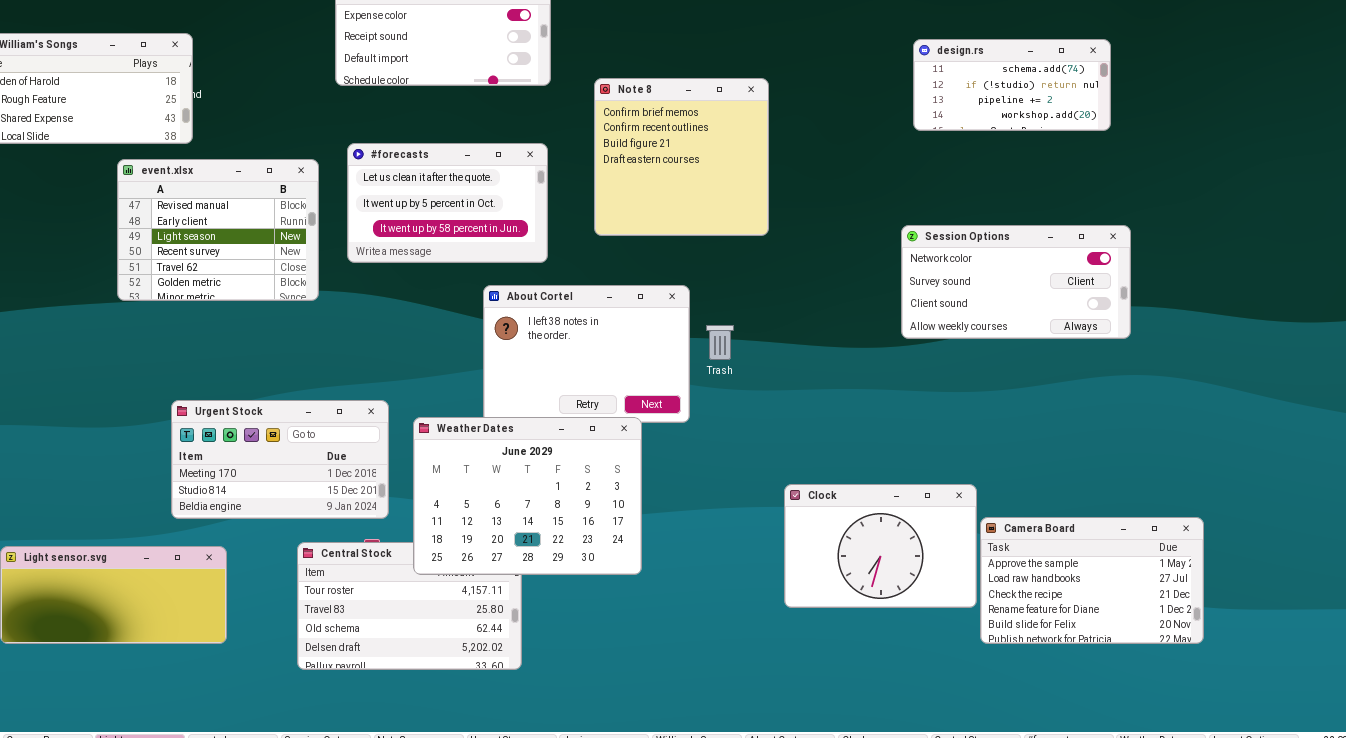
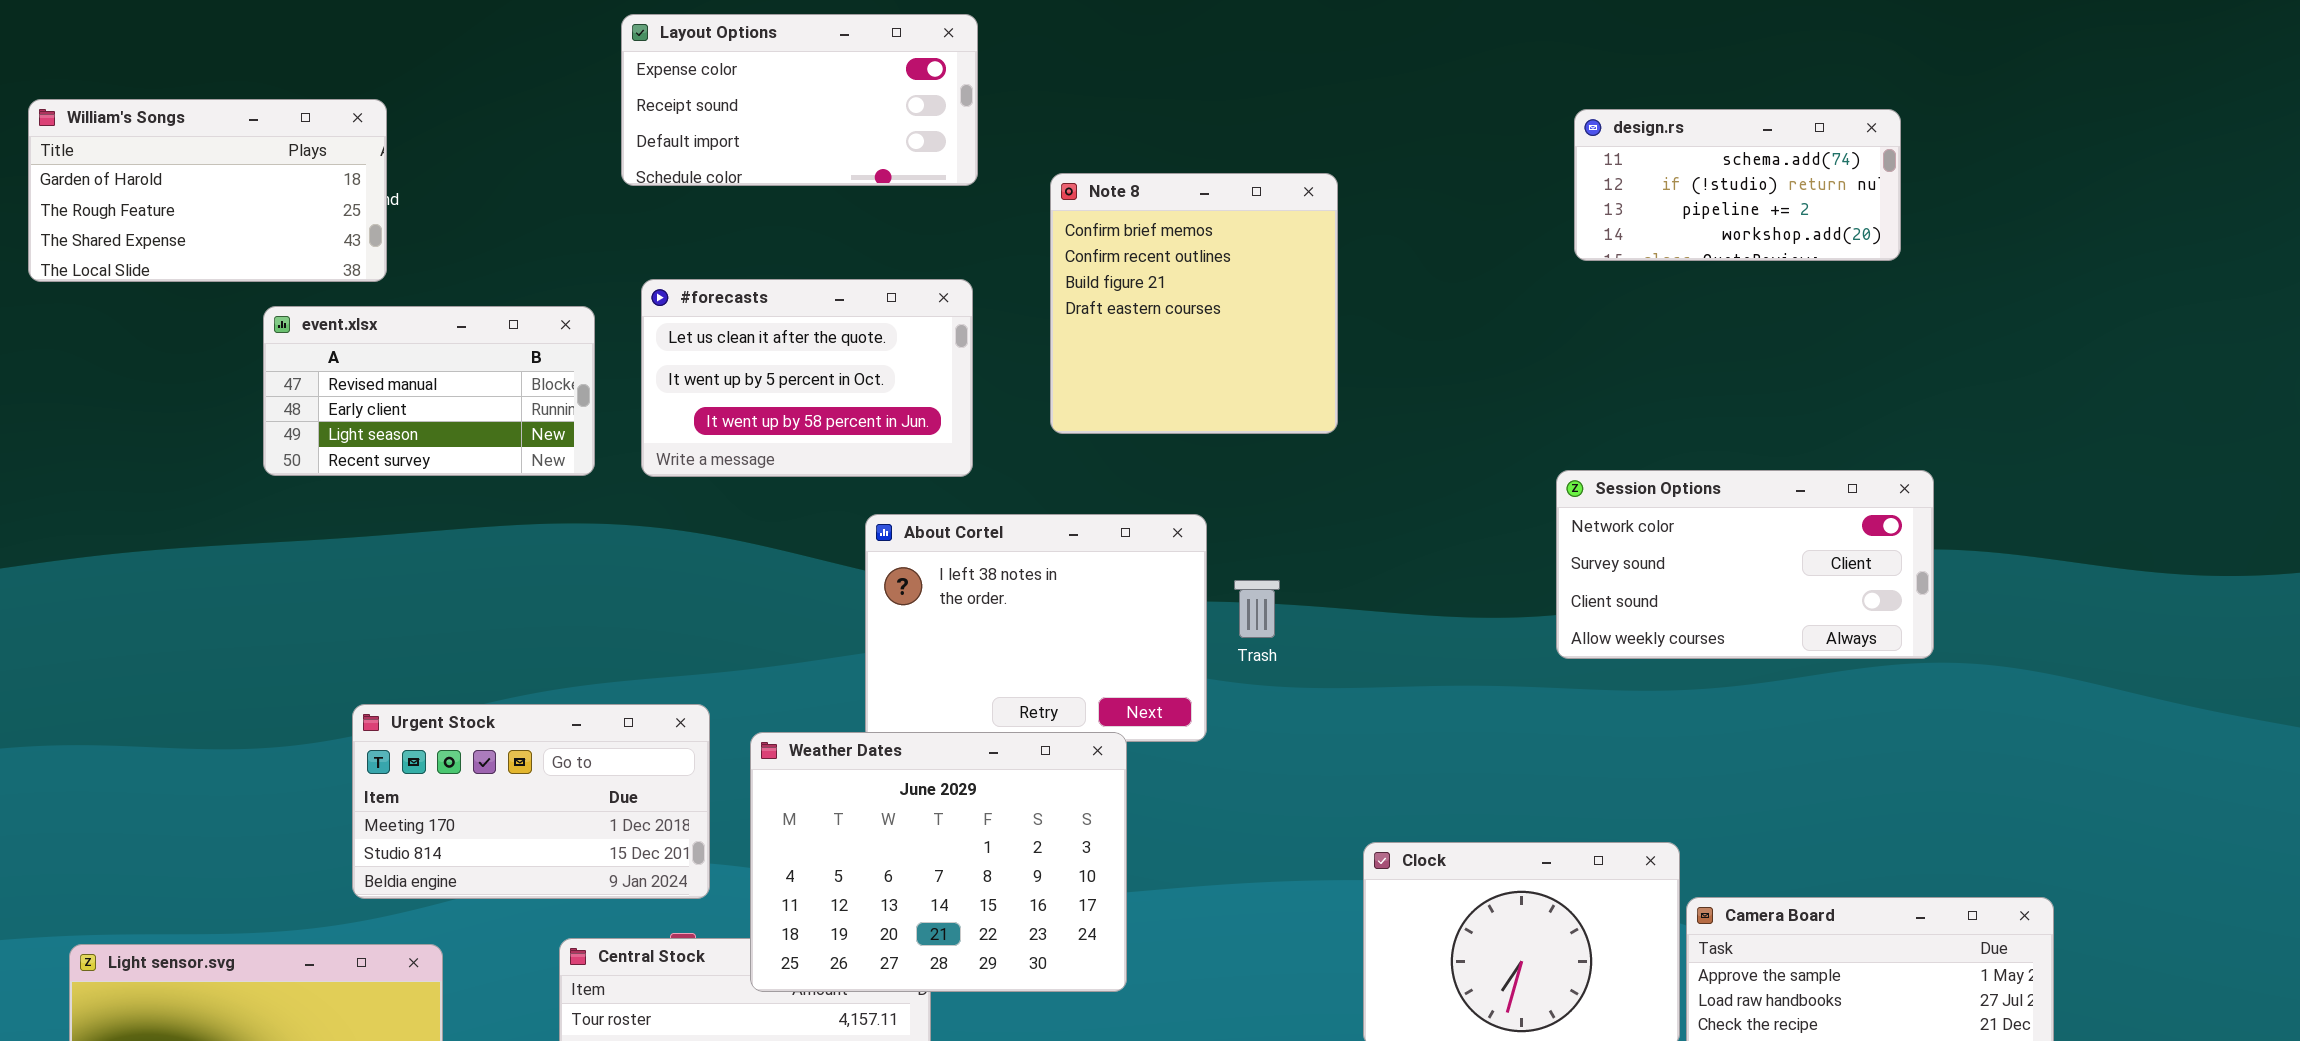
event.xlsx: [117,159,319,301] -> [263,306,595,476], resized
Session Options: [901,225,1131,339] -> [1556,470,1934,659], moved

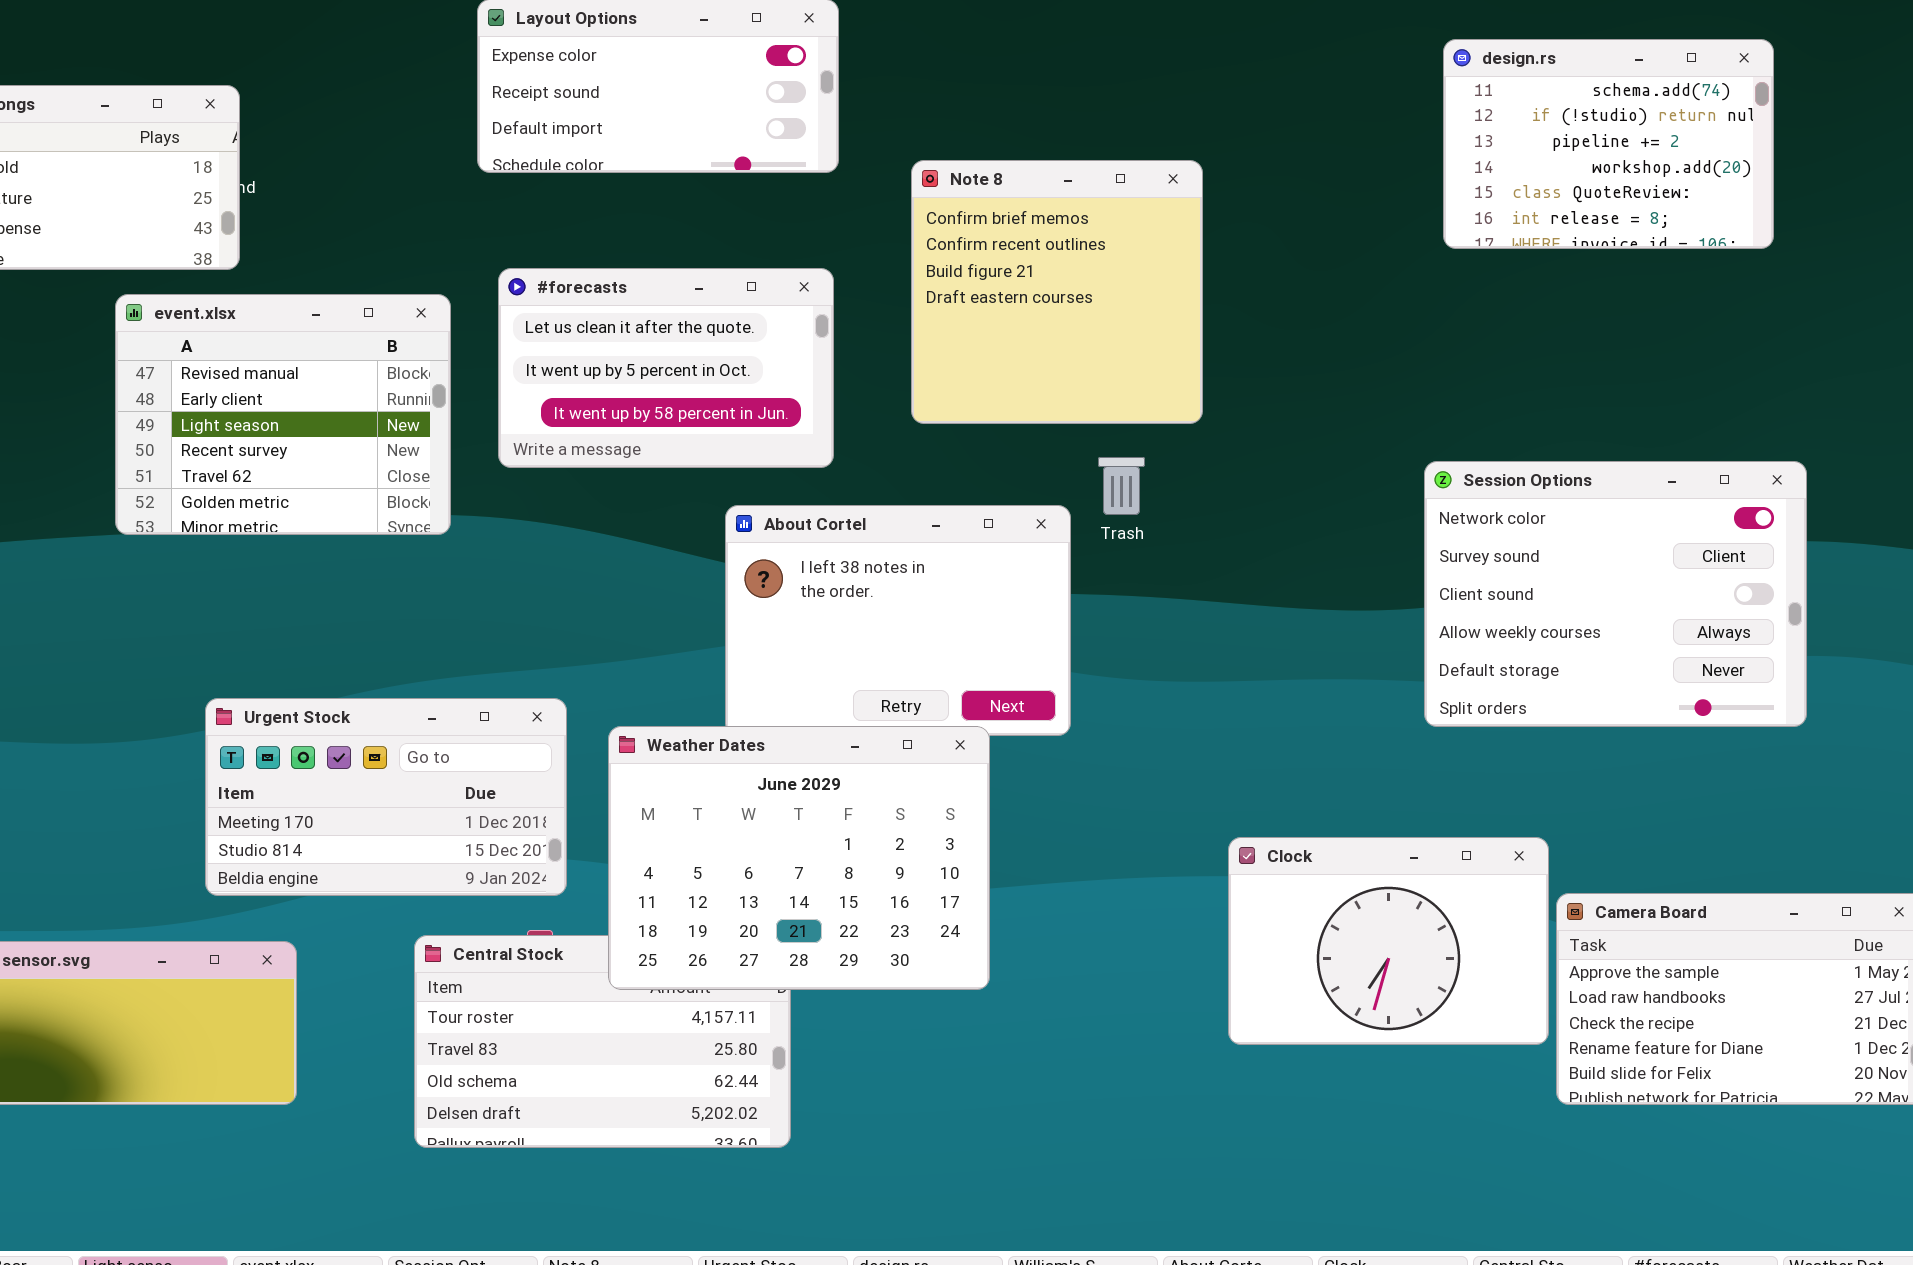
design.rs: [1574,109,1901,261] -> [1443,39,1774,249], resized
event.xlsx: [263,306,595,476] -> [115,294,451,535], resized
Session Options: [1556,470,1934,659] -> [1424,461,1807,727], resized
Trash: [1234,580,1280,638] -> [1098,457,1145,515], moved

